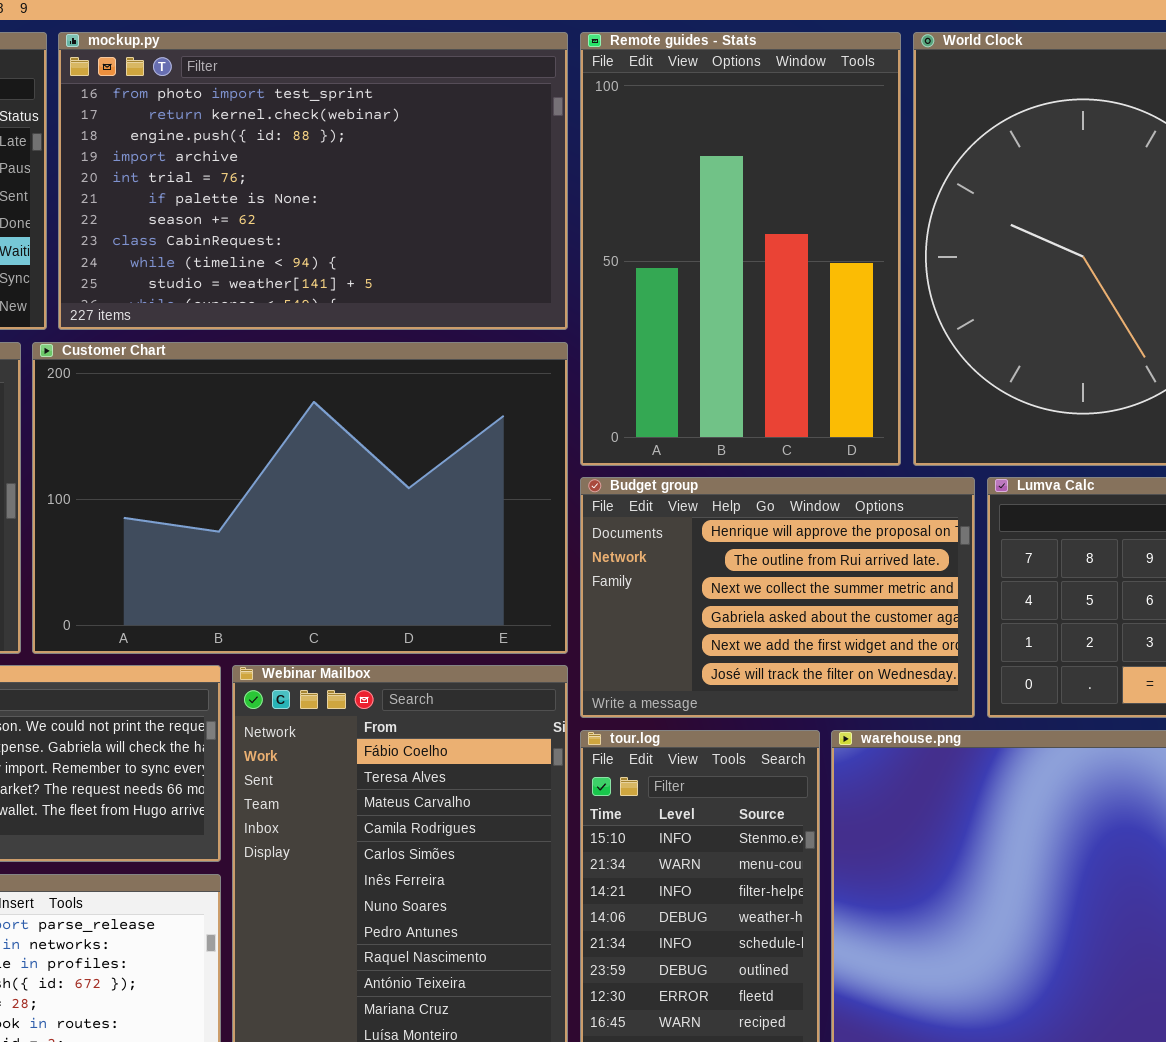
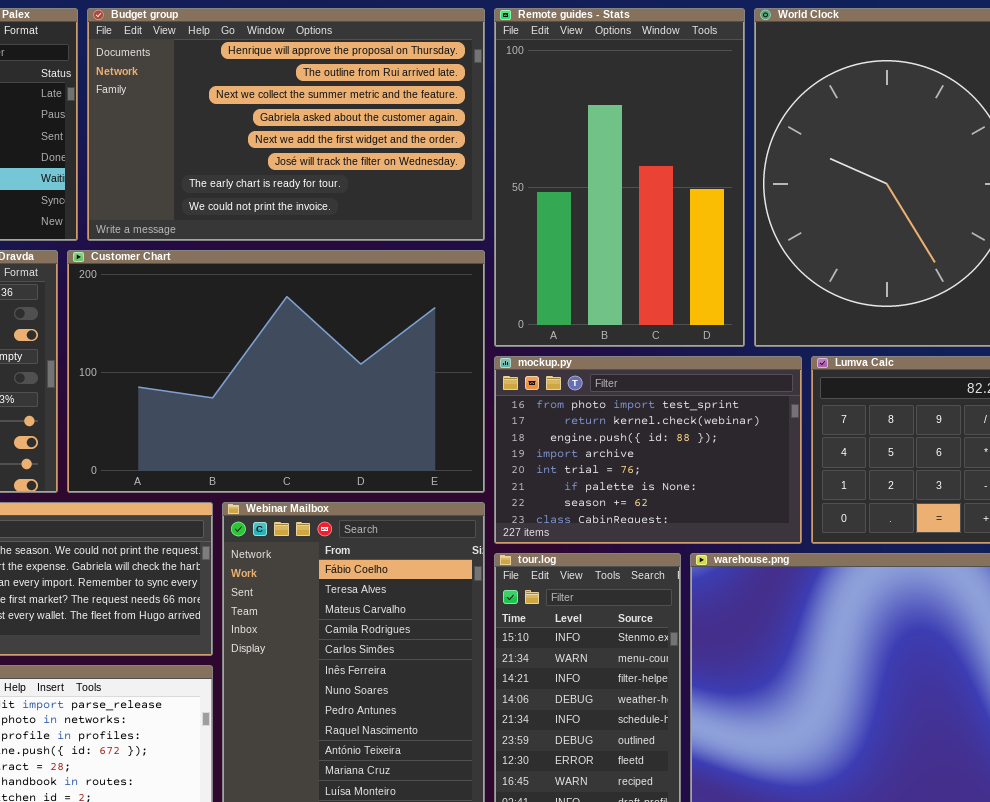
mockup.py: [58,32,568,330] -> [494,356,802,544], moved, resized
Budget group: [580,477,975,718] -> [87,8,485,241], moved, resized

